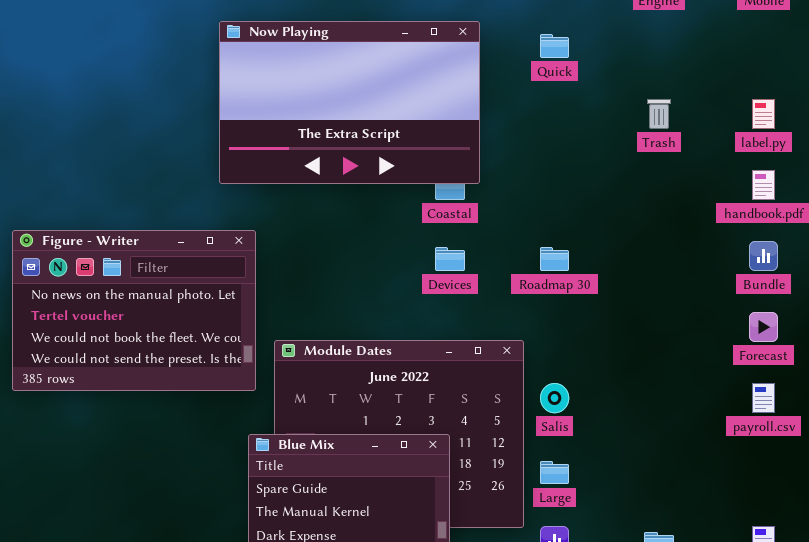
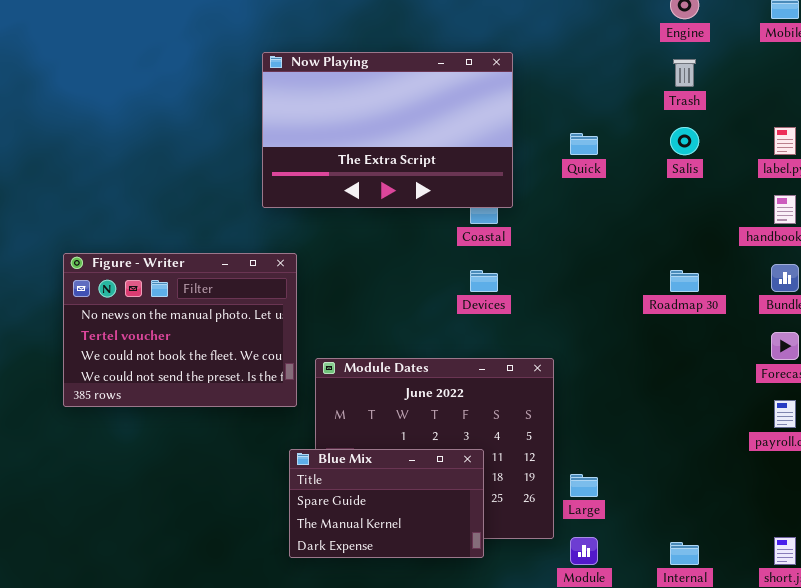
Quick: [540,34,569,58] -> [570,133,598,155], moved
Trash: [647,99,671,129] -> [673,59,696,87], moved
Roadmap 30: [540,247,569,271] -> [670,270,699,292], moved
Salis: [540,383,569,413] -> [670,127,699,155], moved

